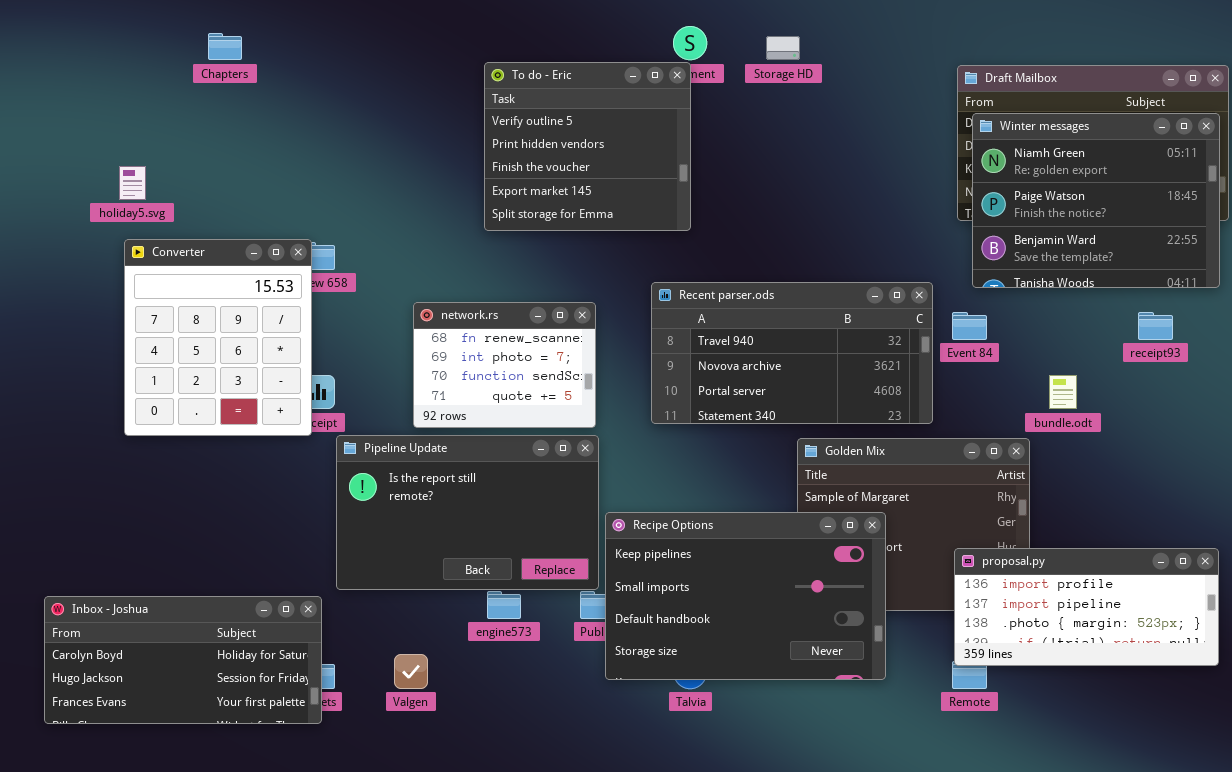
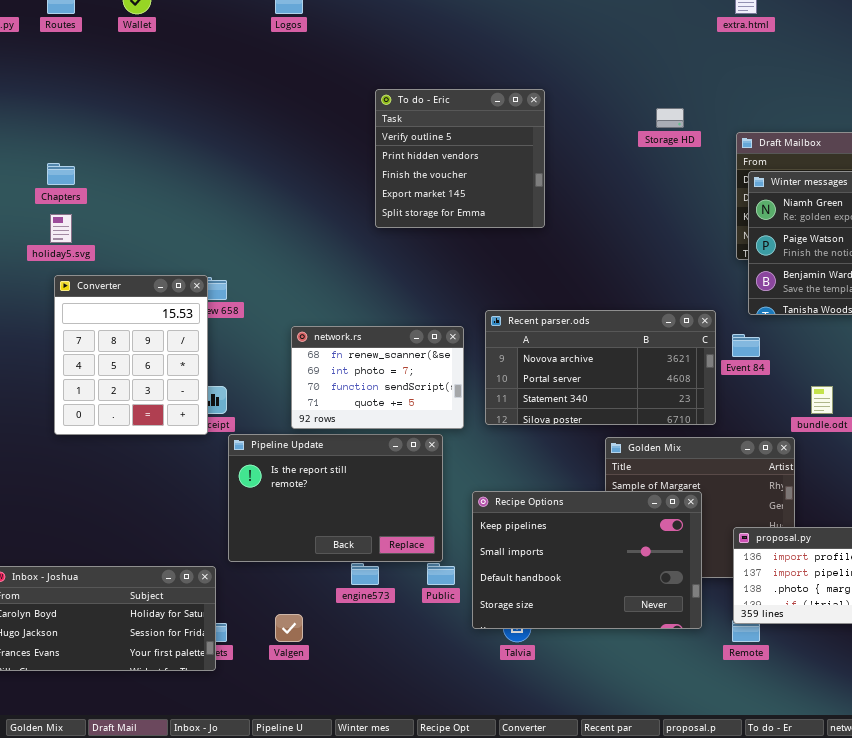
Chapters: [208,33,242,60] -> [47,163,75,185], moved
Storage HD: [766,36,800,60] -> [656,108,684,128], moved
To do - Eric: [484,62,691,231] -> [375,89,545,228], moved
Recent parser.ods: [651,282,933,424] -> [485,310,716,425], scrolled down 1 row
network.rs: [413,302,596,428] -> [291,326,464,429], resized
Recipe Options: [605,512,886,680] -> [472,491,702,629], moved

